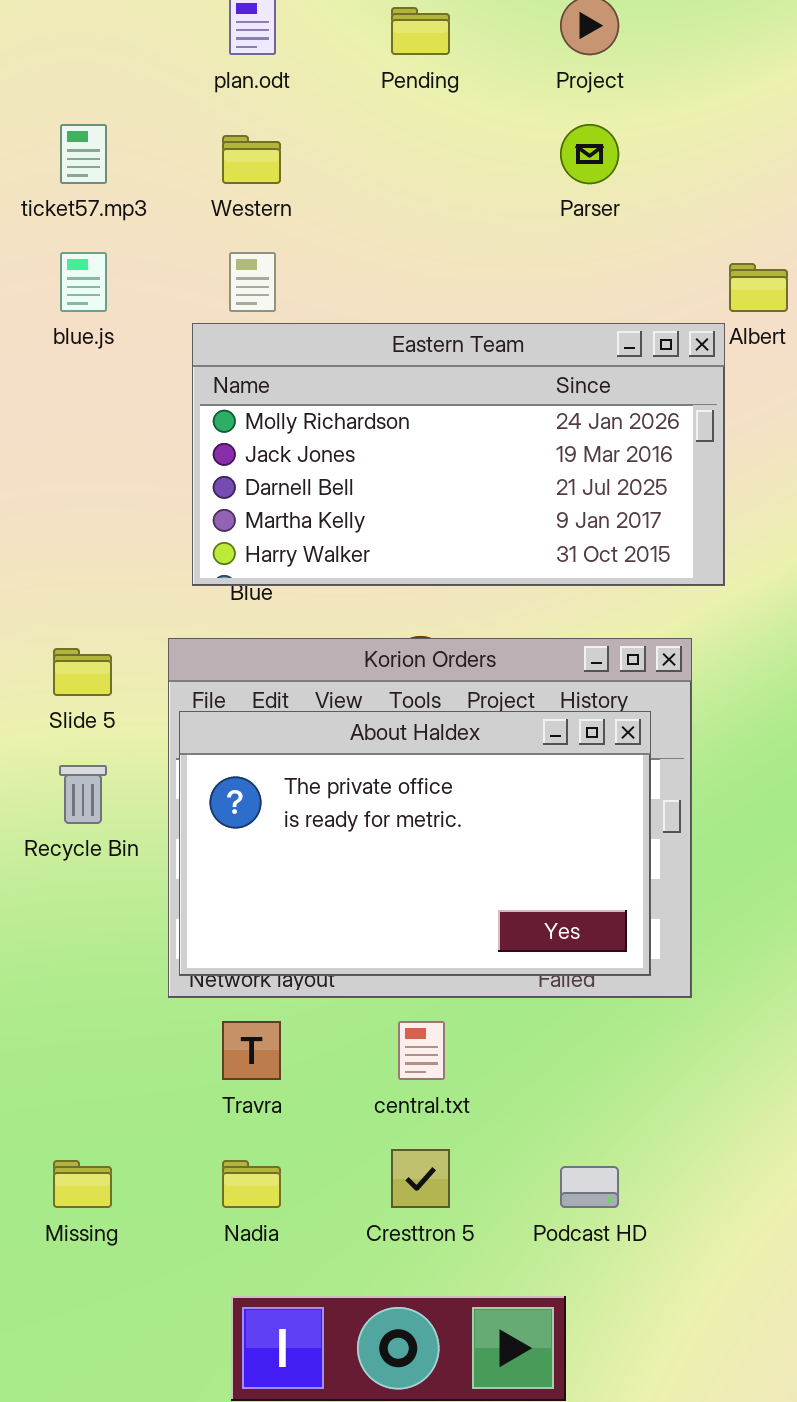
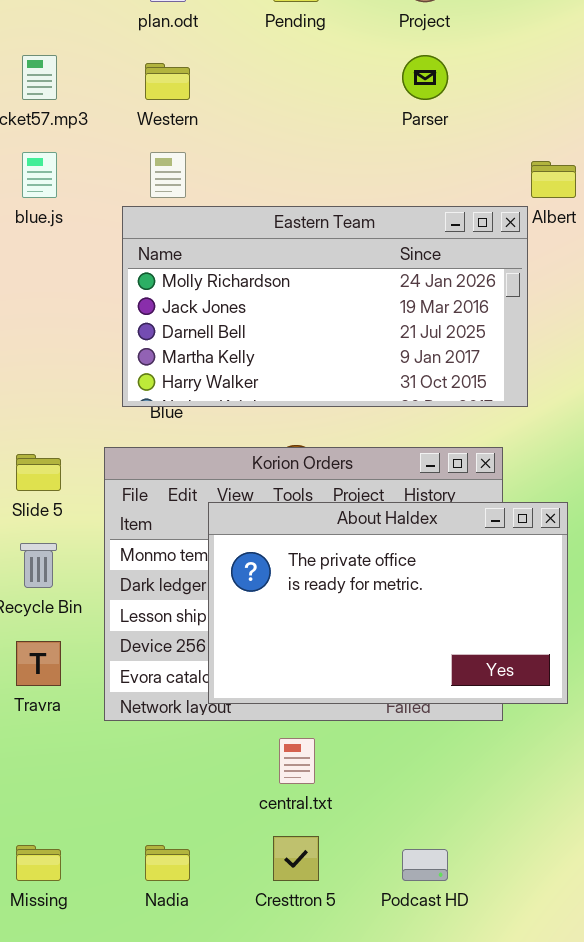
About Haldex: [179,711,651,976] -> [208,502,568,704], moved
Travra: [222,1021,281,1080] -> [16,641,61,686], moved

